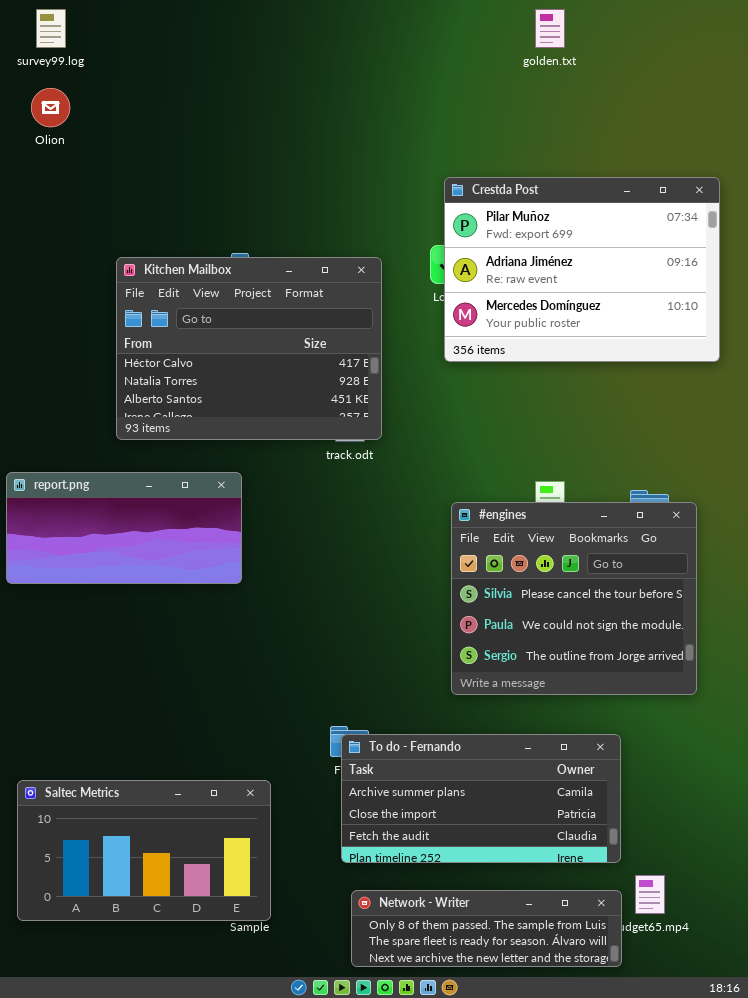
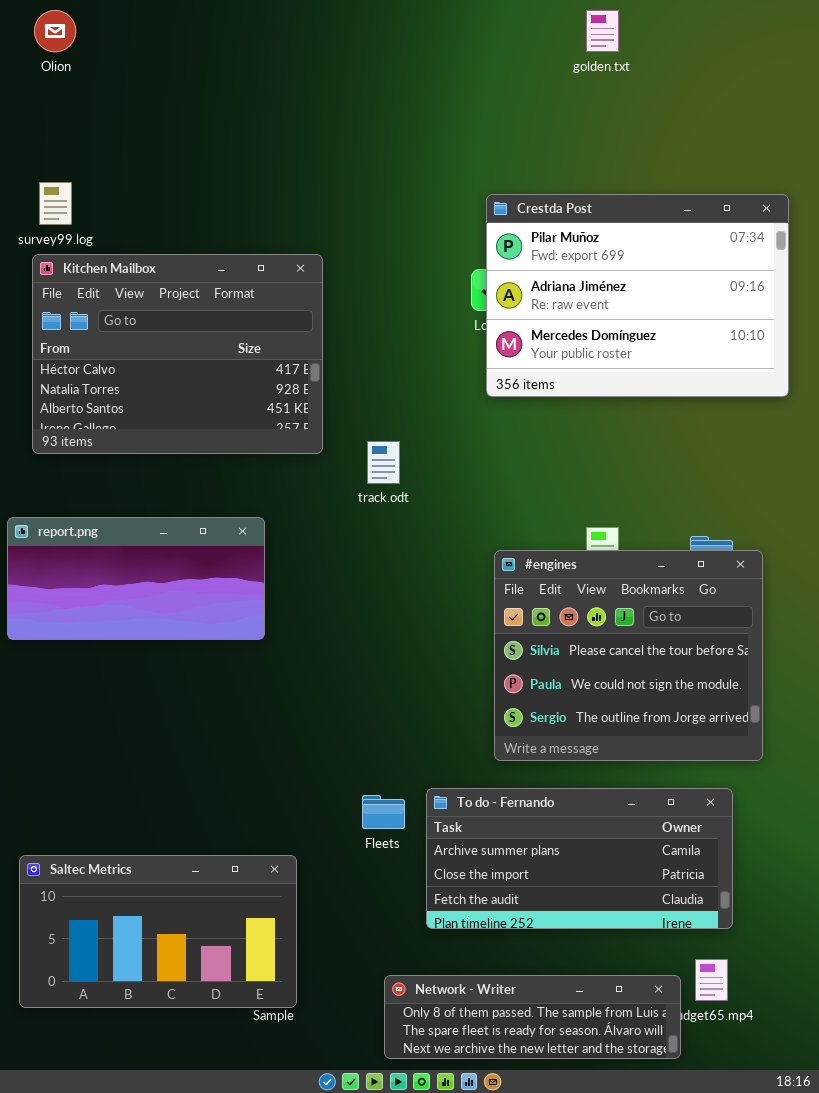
survey99.log: [36,9,66,48] -> [39,182,72,225], moved
Olion: [31,88,70,127] -> [34,10,76,52], moved
Kitchen Mailbox: [116,257,382,440] -> [32,254,323,454], moved
To do - Fernando: [341,734,621,863] -> [426,788,733,929], moved

